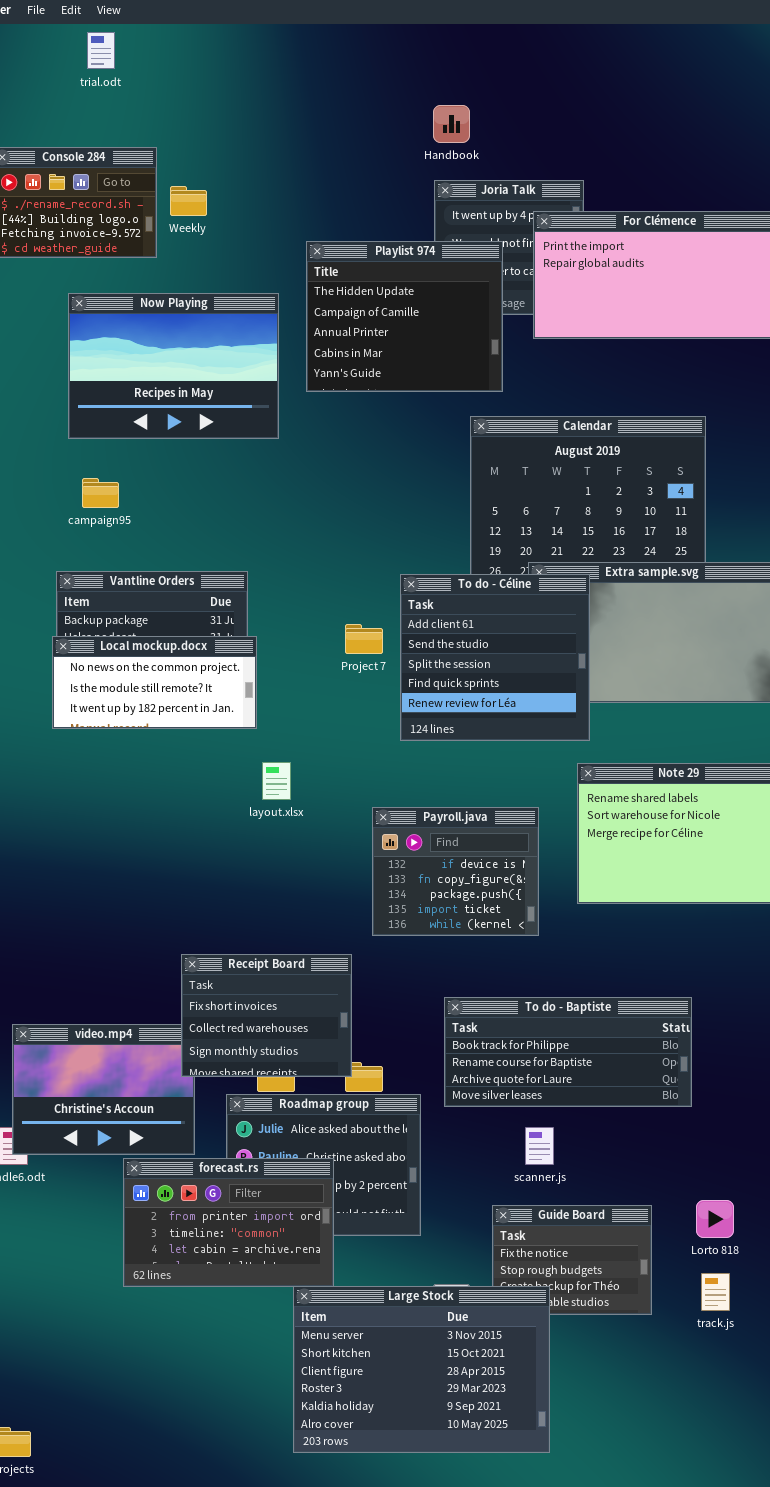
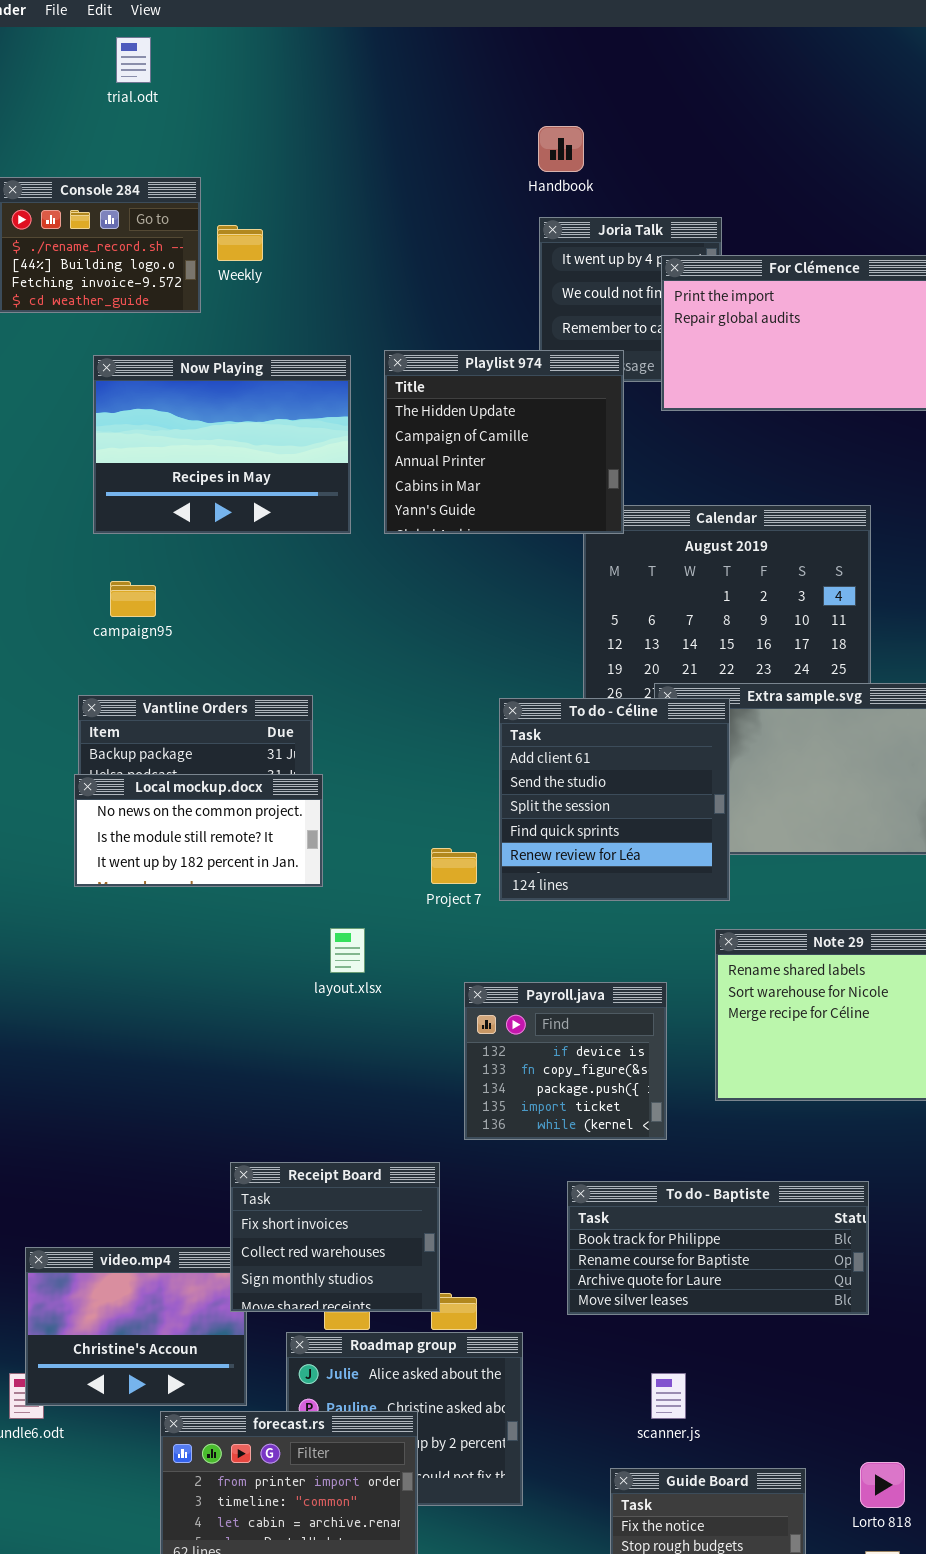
Playlist 974: [306,241,503,392] -> [384,350,624,534], moved
Project 7: [345,624,383,654] -> [431,848,477,884], moved
To do - Baptiste: [444,997,692,1107] -> [567,1181,869,1315], moved

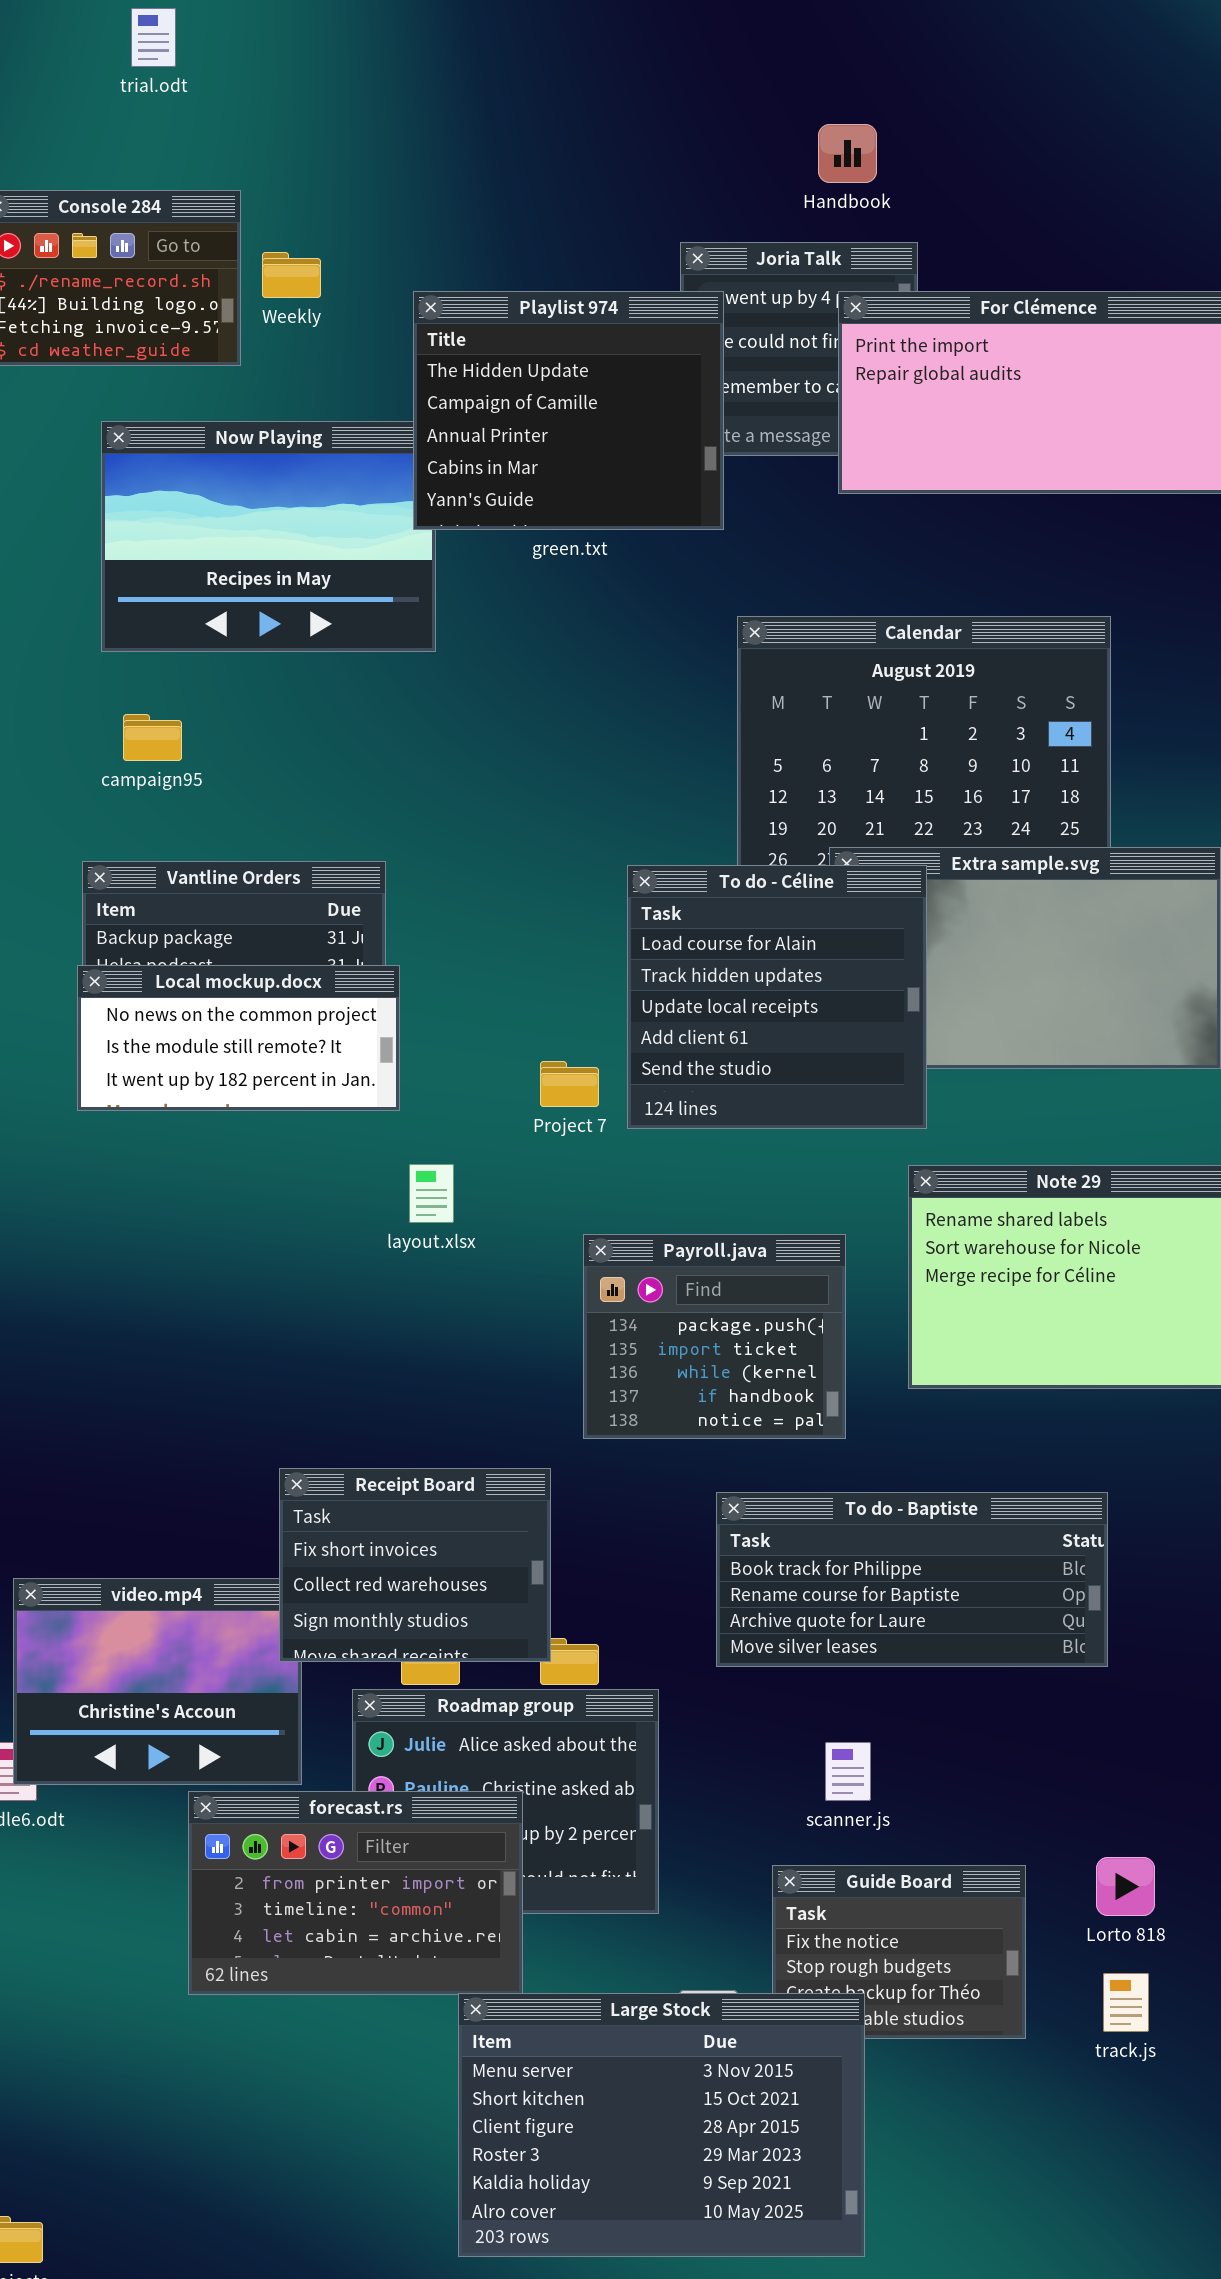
Handbook: [538,126,584,172] -> [818,124,877,183], moved
Playlist 974: [384,350,624,534] -> [413,291,724,530], moved
To do - Céline: [499,698,730,901] -> [627,865,927,1129], scrolled up 3 rows
Payroll.java: [464,982,667,1140] -> [583,1234,846,1439], scrolled down 2 rows

